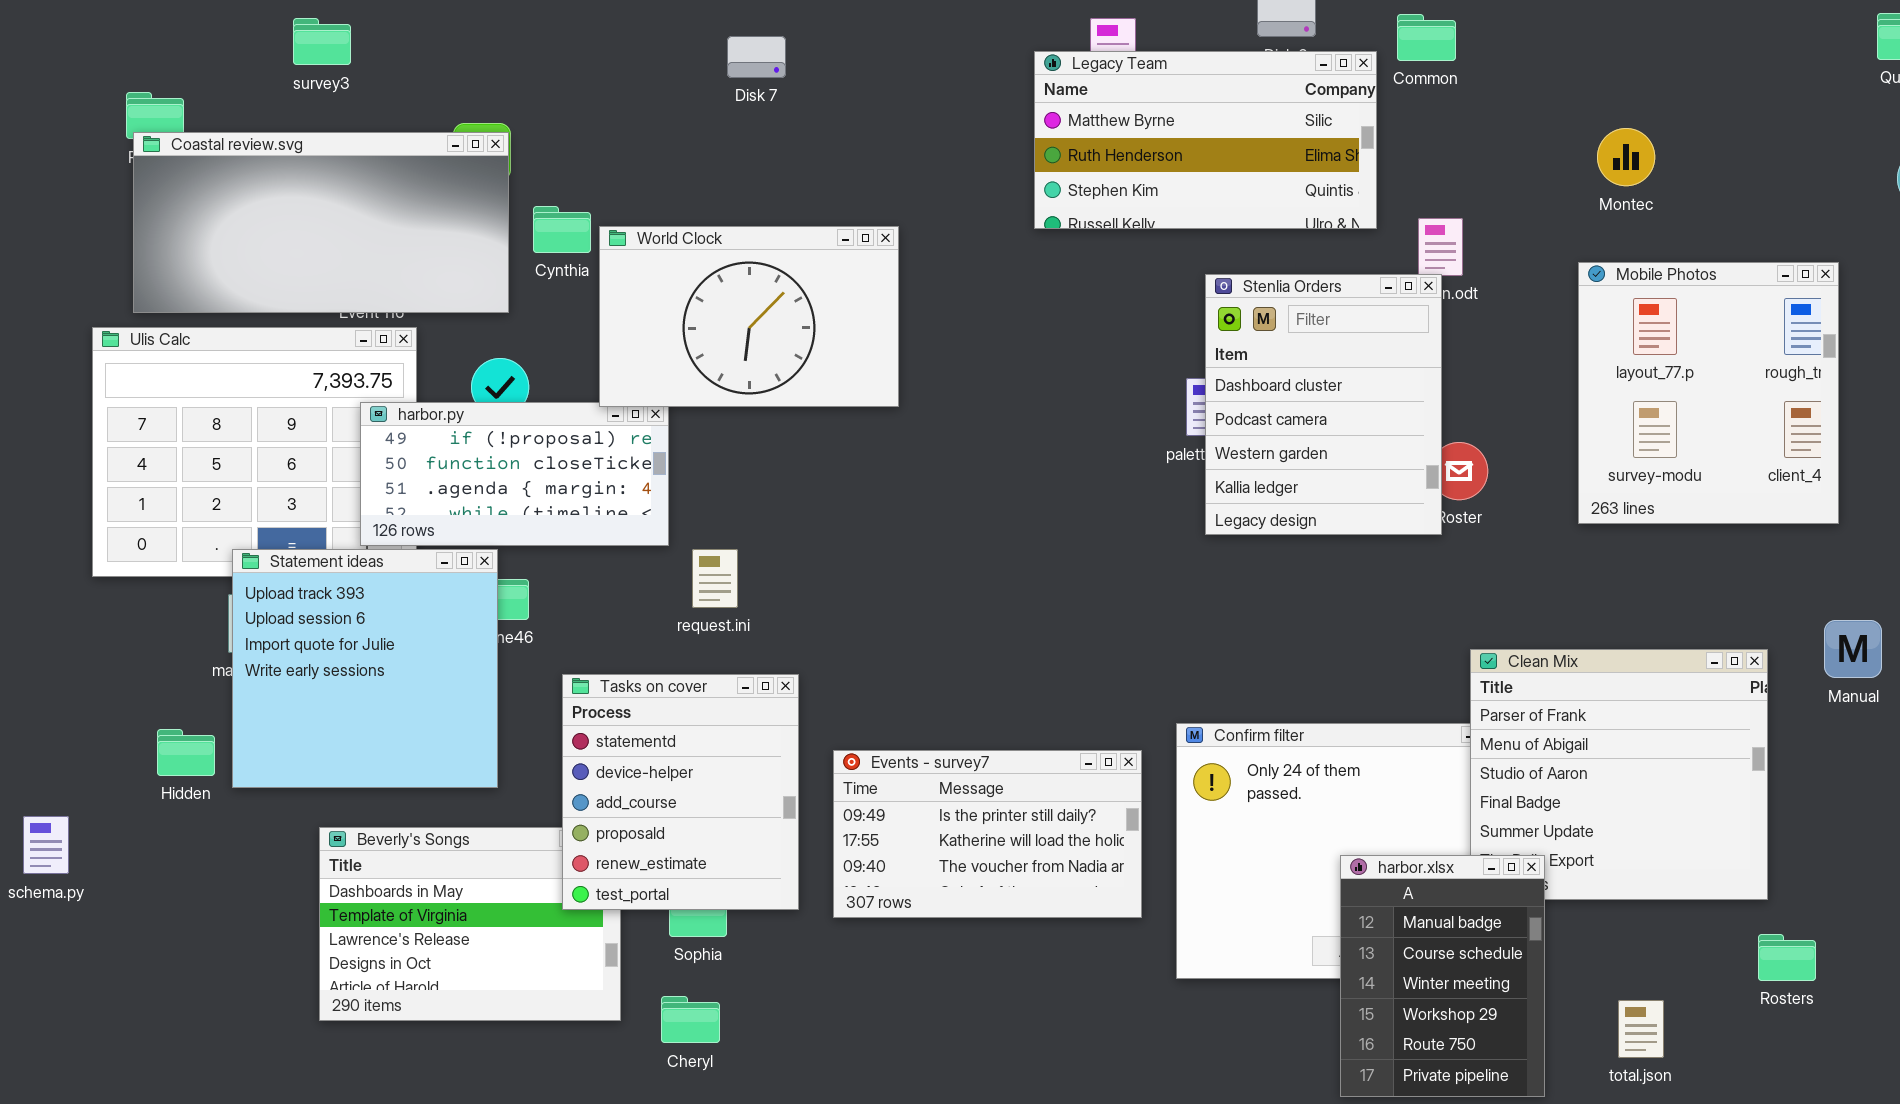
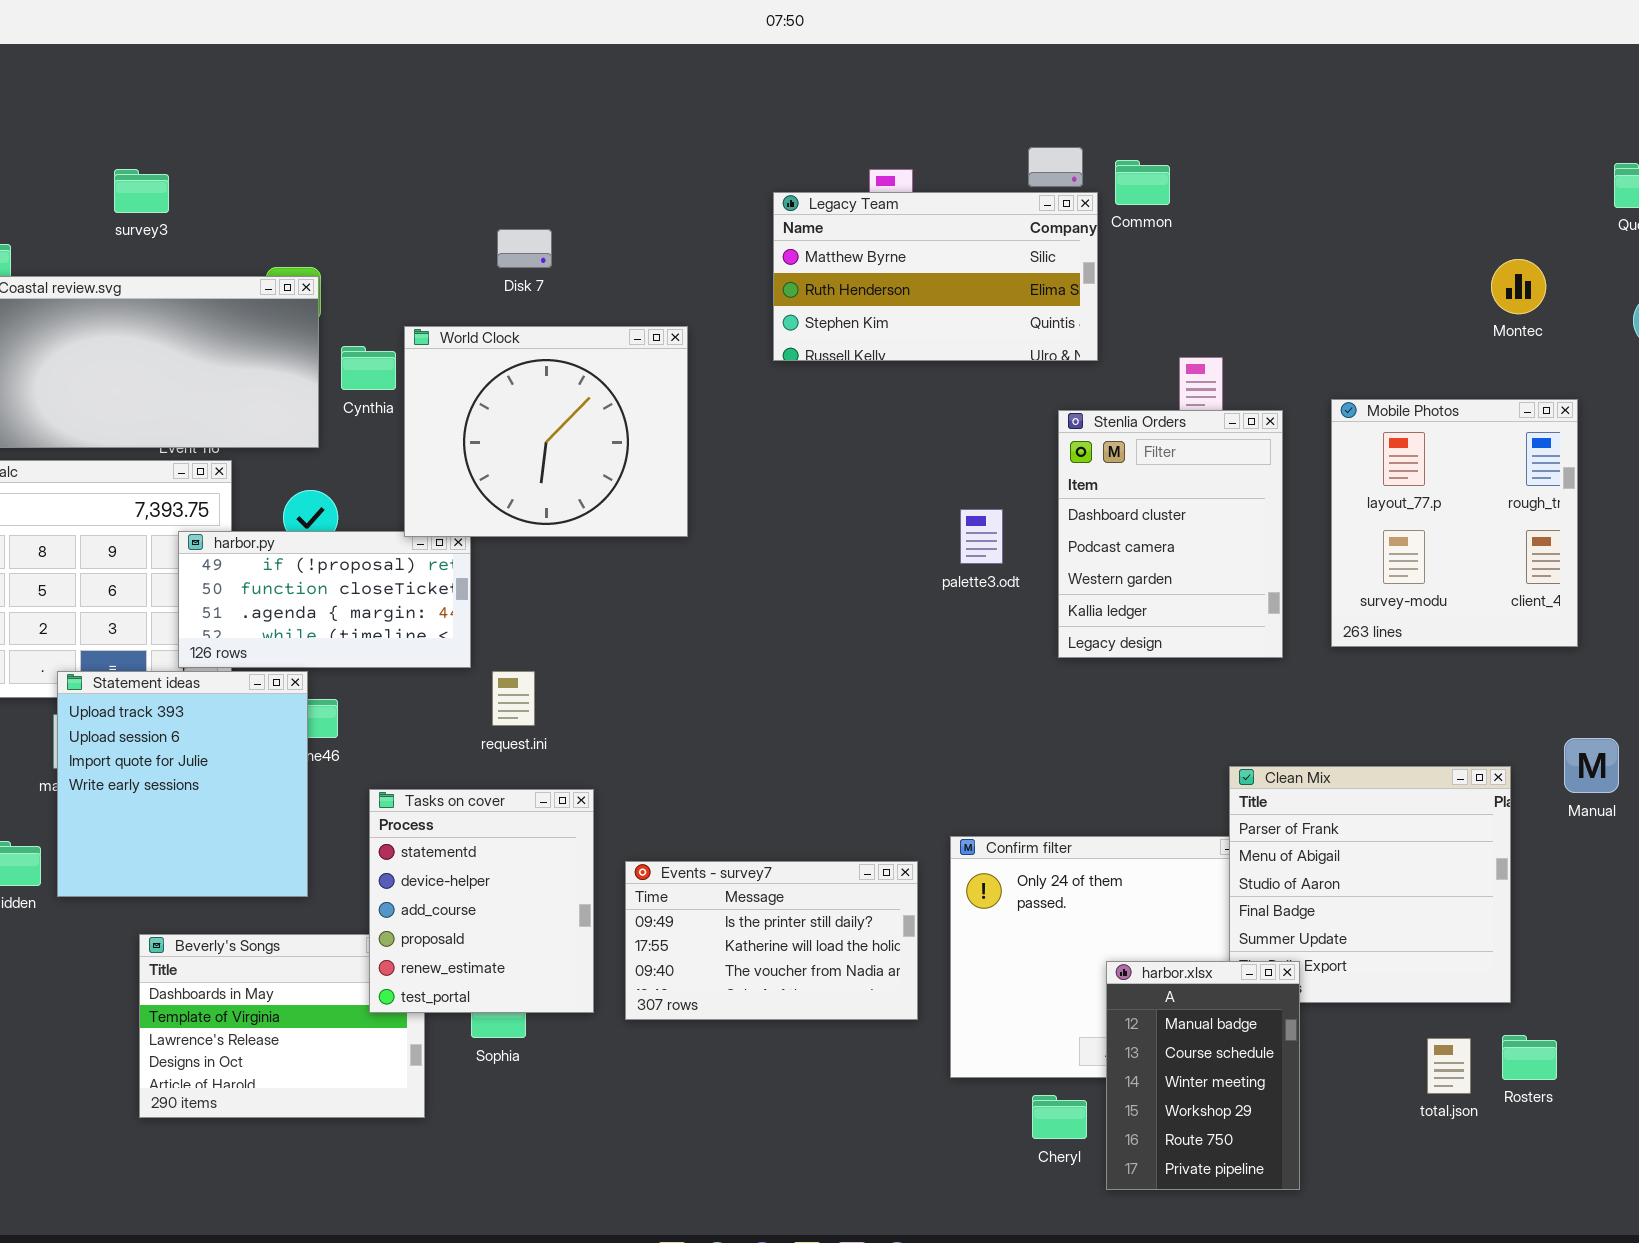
Common: [1397,14,1456,61] -> [1115,160,1170,205], moved
Disk 7: [727,36,786,78] -> [497,229,552,268], moved
Legacy Team: [1034,51,1377,229] -> [773,192,1098,361], moved
Montec: [1597,128,1655,186] -> [1491,259,1546,314], moved
World Clock: [599,226,899,407] -> [404,326,688,537], resized
Stenlia Orders: [1205,274,1442,535] -> [1058,410,1283,658], moved
Cheryl: [661,996,720,1043] -> [1032,1095,1087,1139], moved
total.json: [1618,1000,1664,1058] -> [1427,1038,1471,1094], moved

